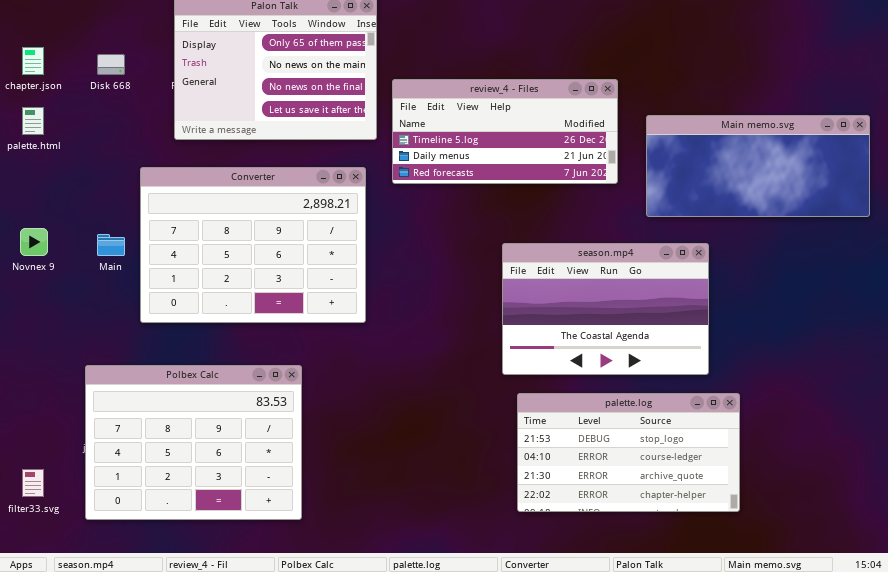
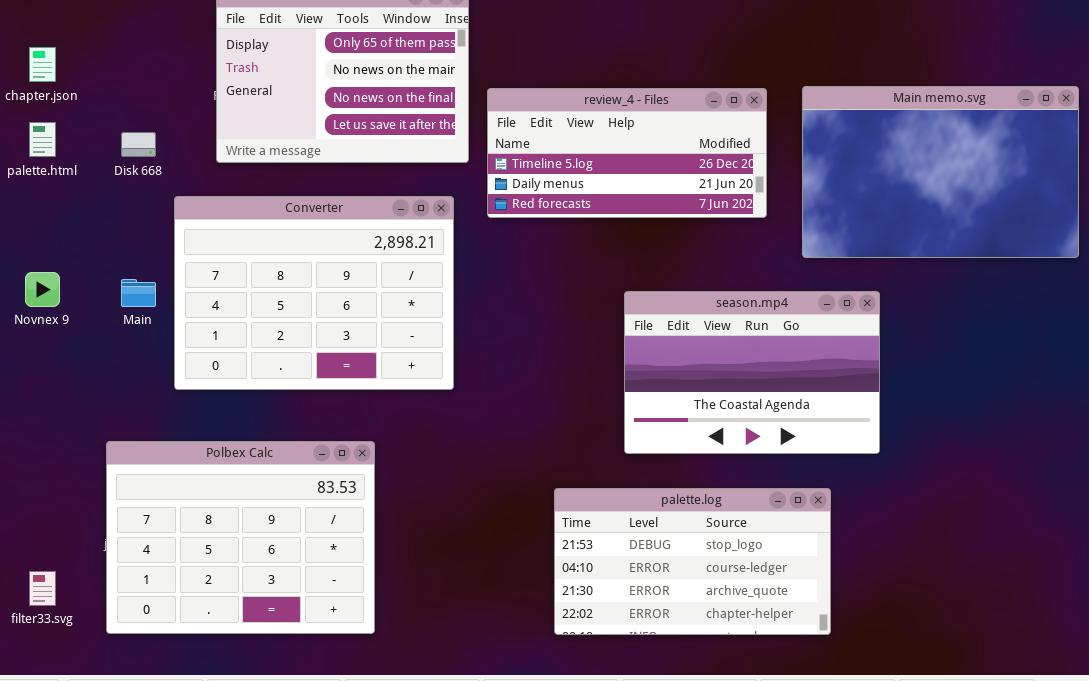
Disk 668: [97,54,125,75] -> [121,132,156,157], moved
Main memo.svg: [646,115,870,217] -> [802,86,1079,258], resized
palette.log: [517,393,740,512] -> [554,488,831,635], moved

